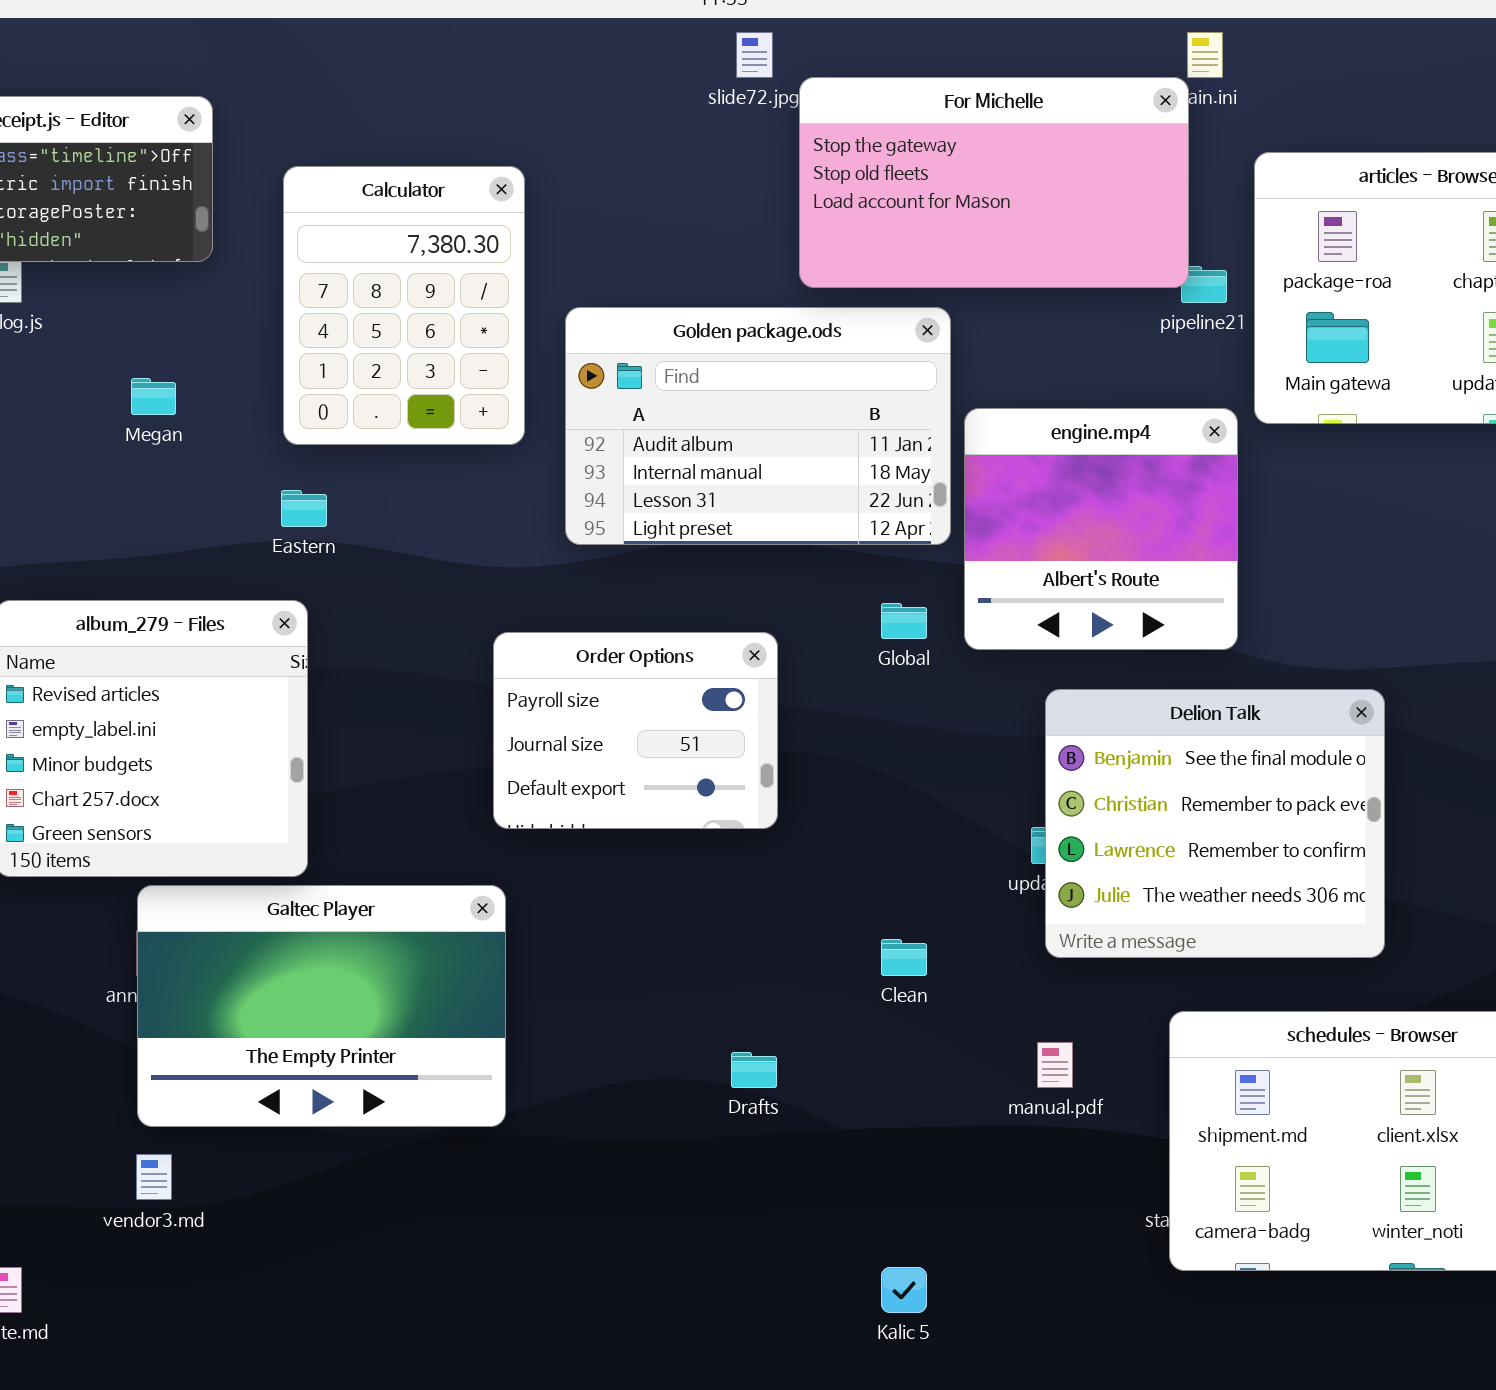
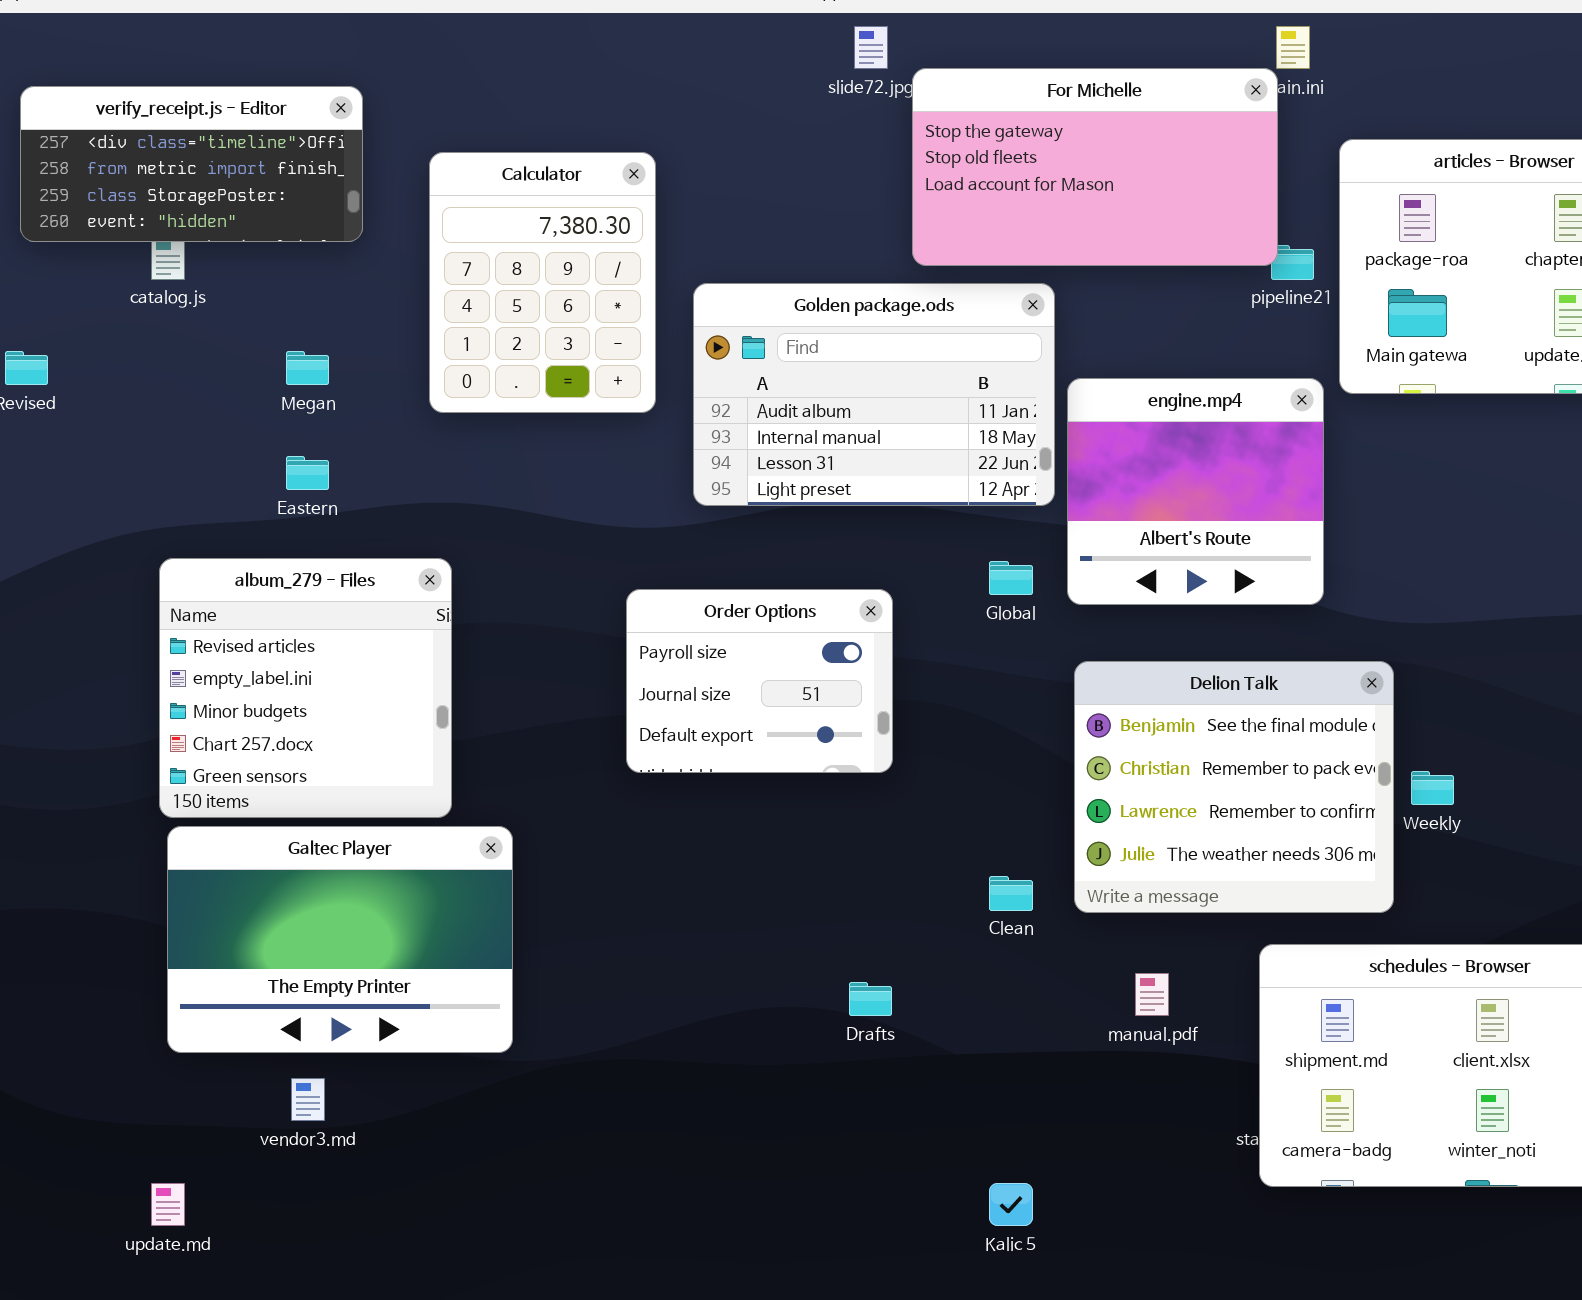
Eastern: [281,490,327,527] -> [286,456,329,490], moved
Delion Talk: [1045,689,1385,958] -> [1074,661,1394,913], moved
Galtec Player: [137,885,506,1127] -> [167,826,513,1053], moved

